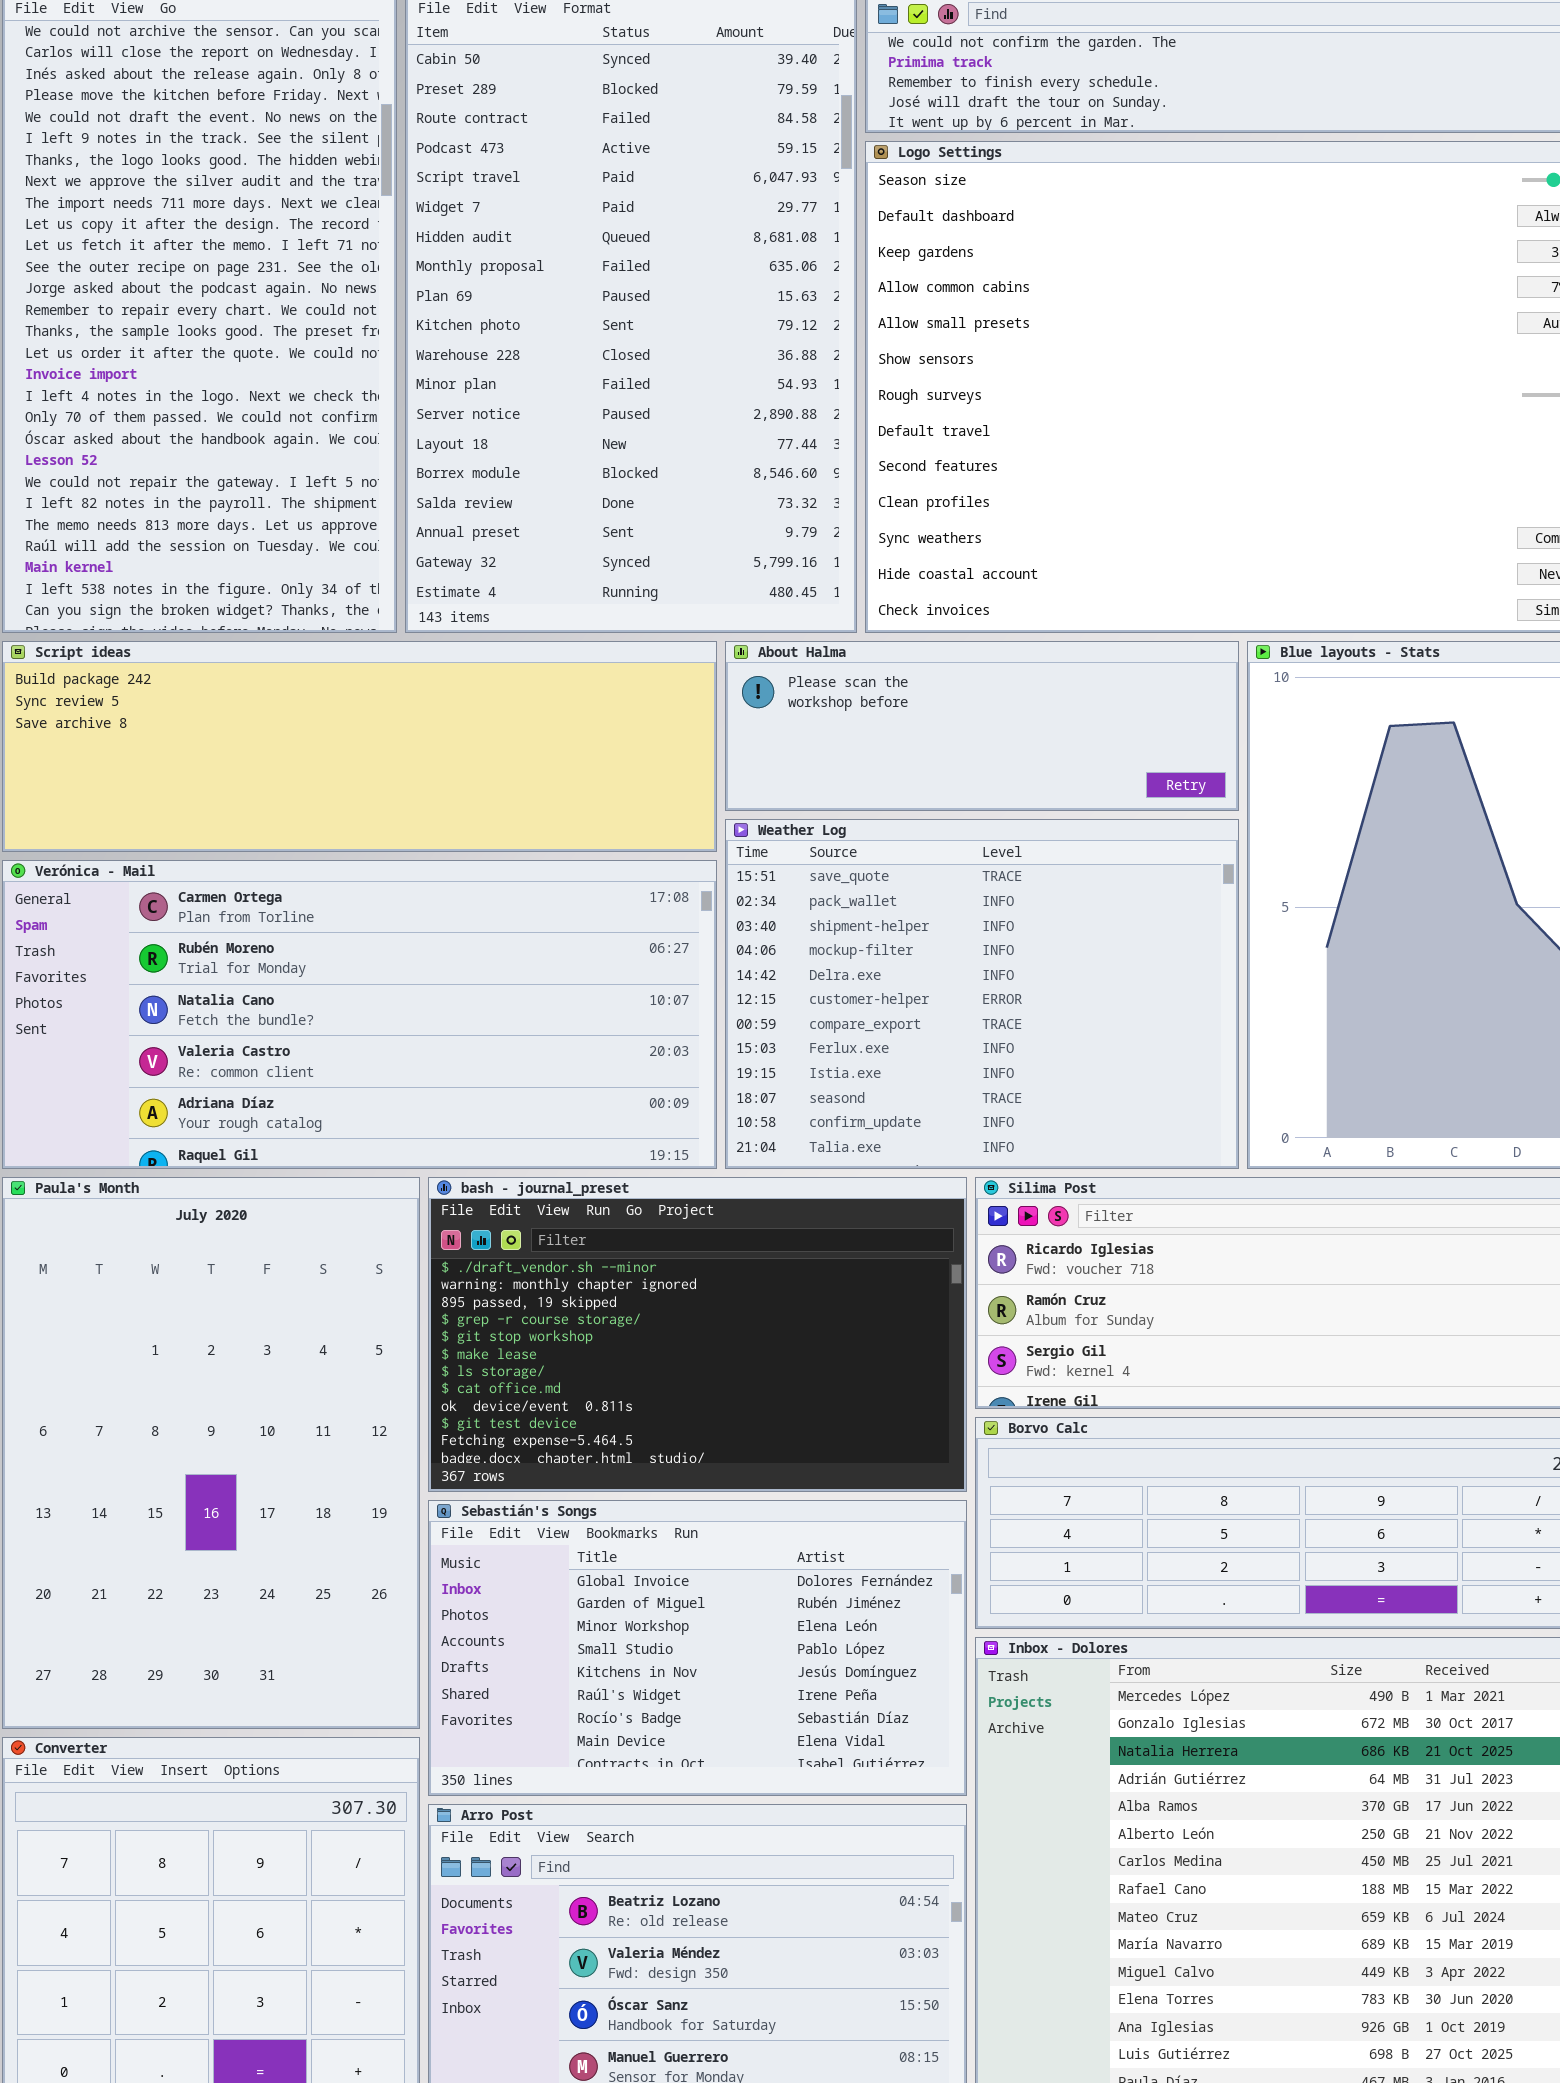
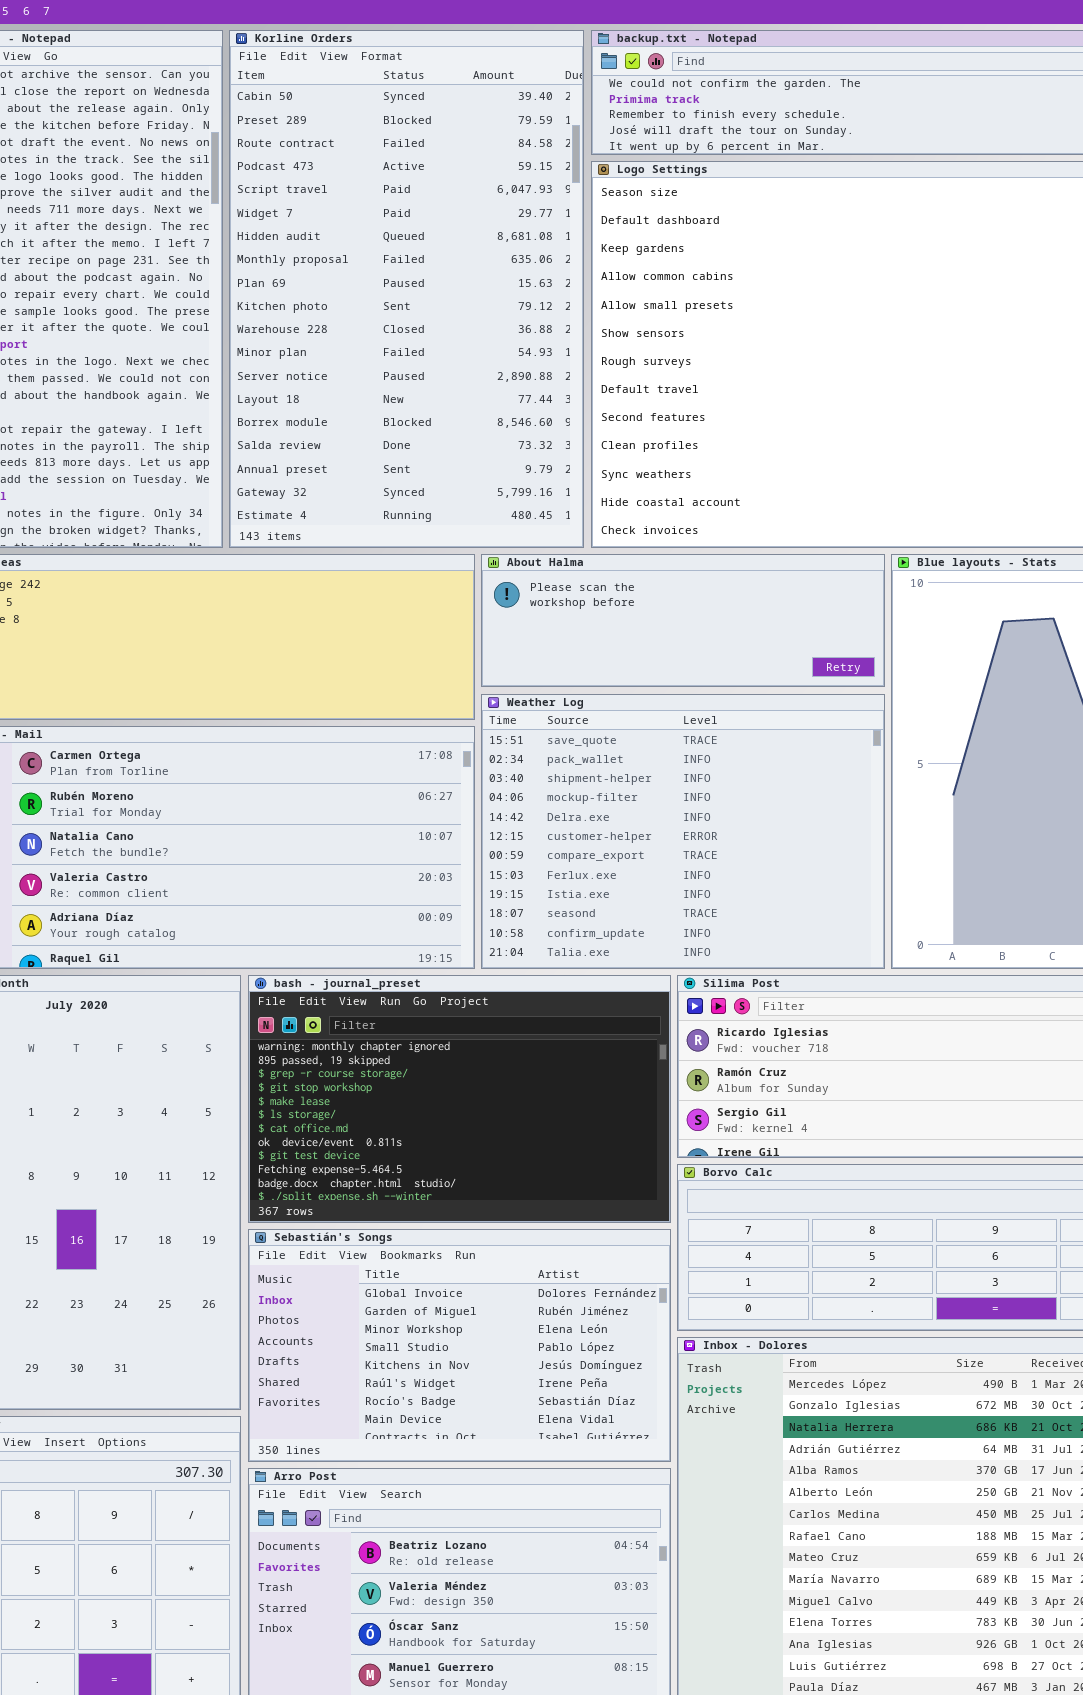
bash - journal_preset: [428,1177,967,1492] -> [248,975,671,1223], scrolled down 1 row

